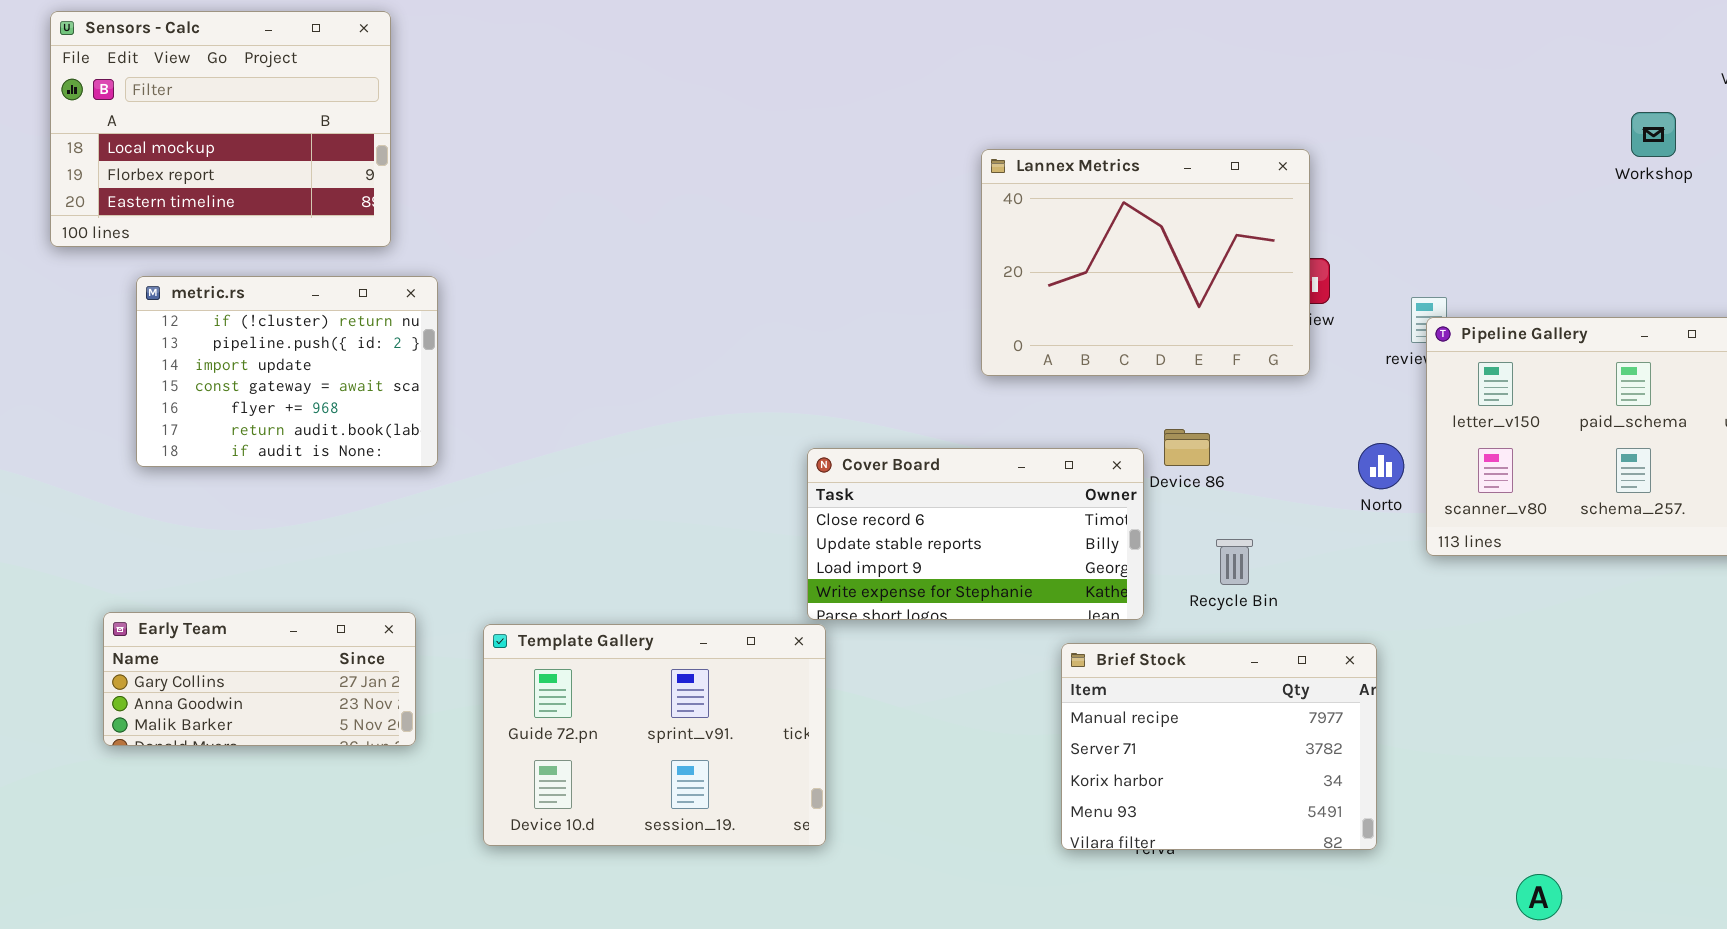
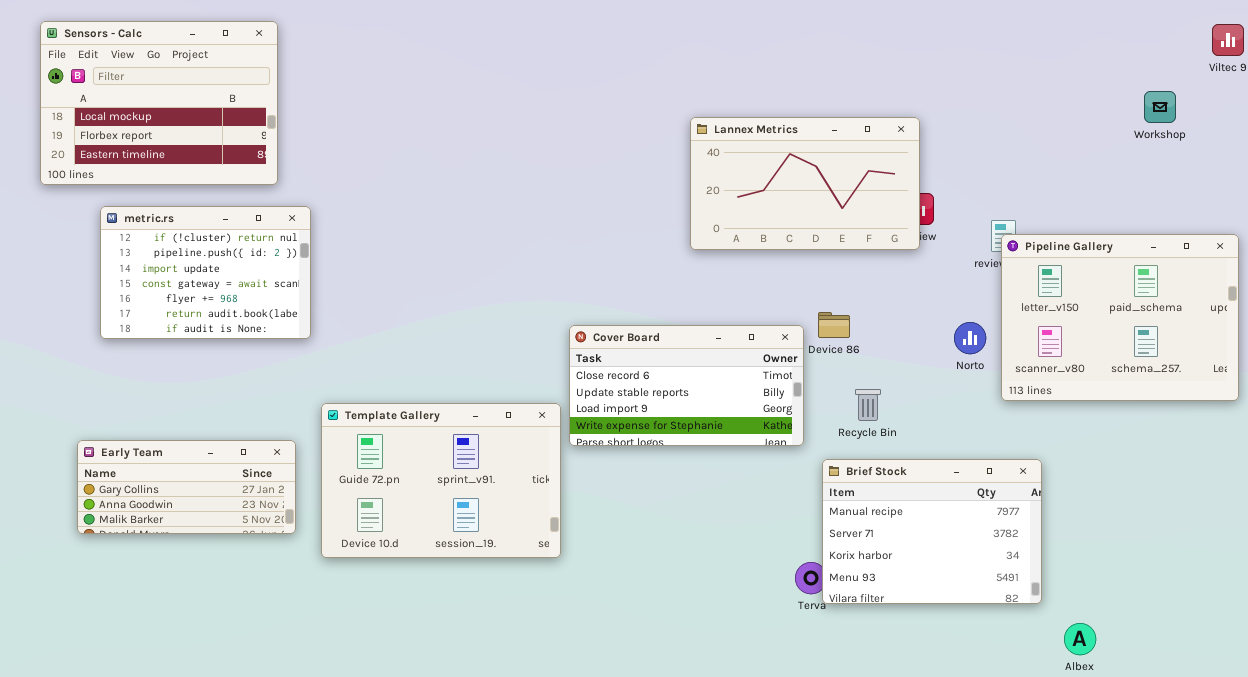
Lannex Metrics: [981,149,1310,376] -> [690,117,920,250], resized
Template Gallery: [483,624,826,846] -> [321,403,561,558], moved
Brief Stock: [1061,643,1377,850] -> [822,459,1042,604], moved

